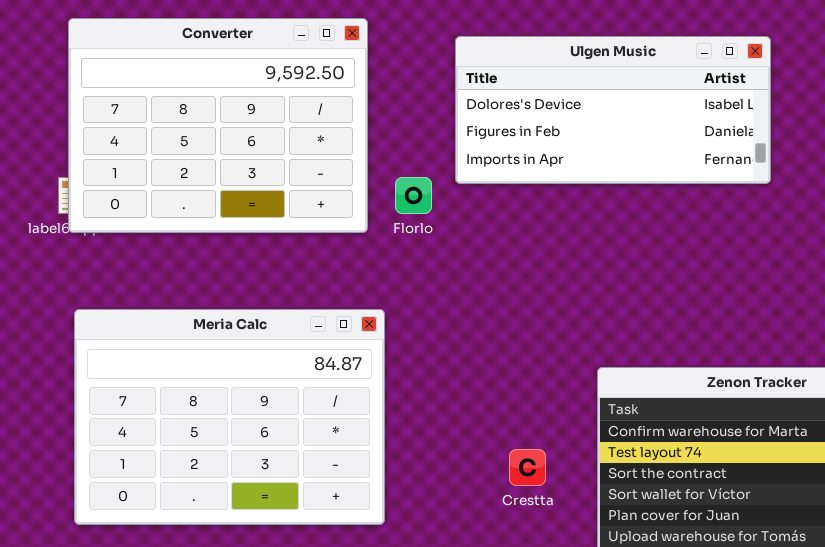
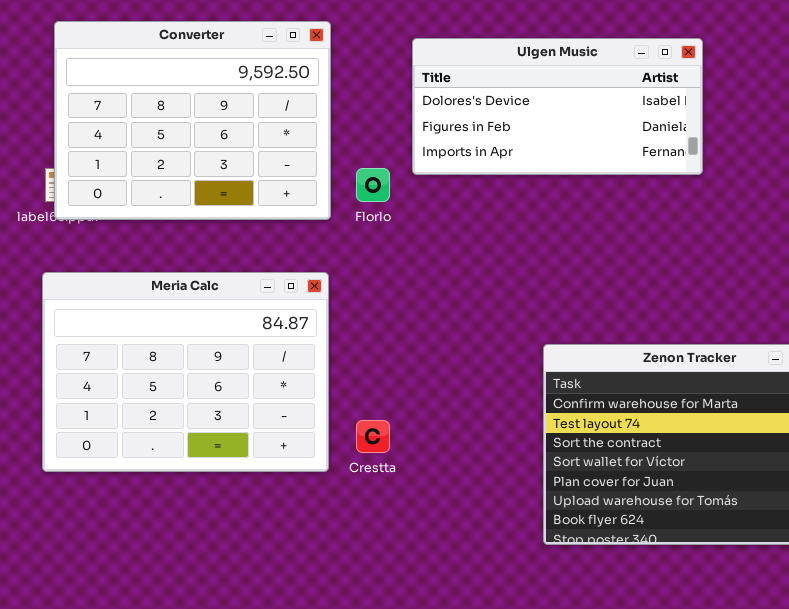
Meria Calc: [74,309,385,525] -> [42,272,329,472], moved
Crestta: [509,449,546,486] -> [356,420,390,453], moved

